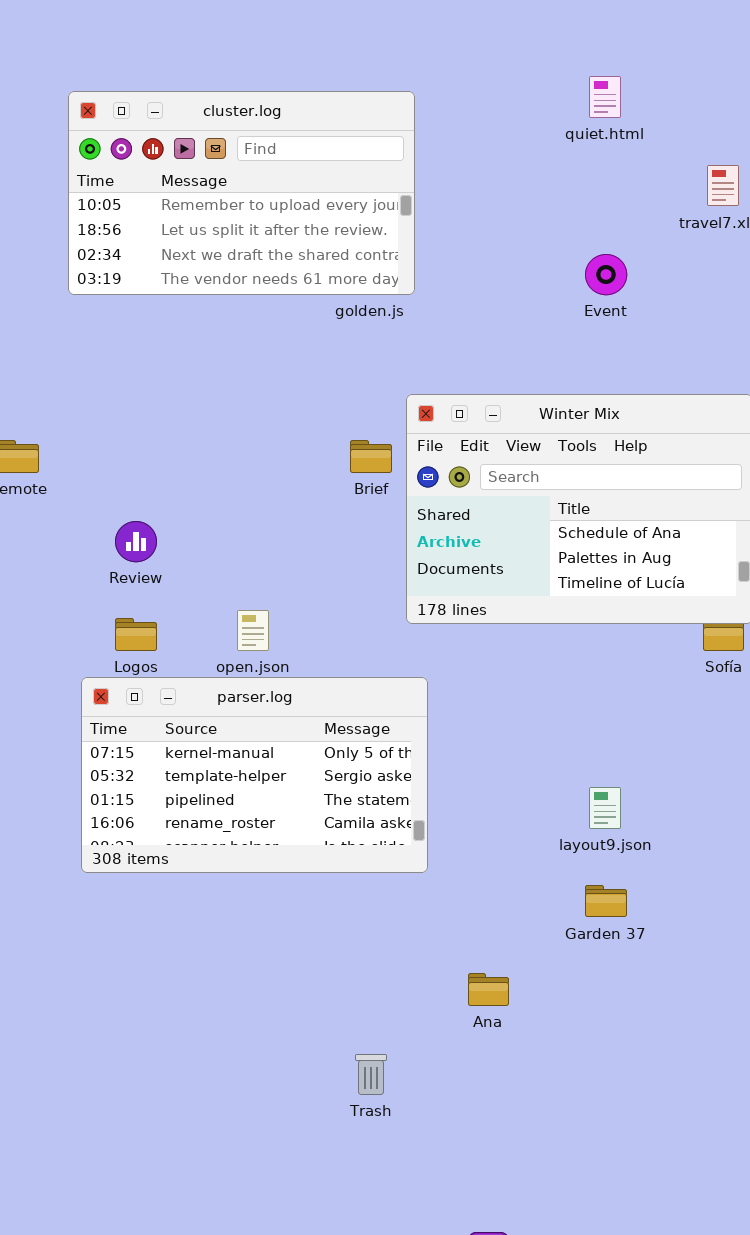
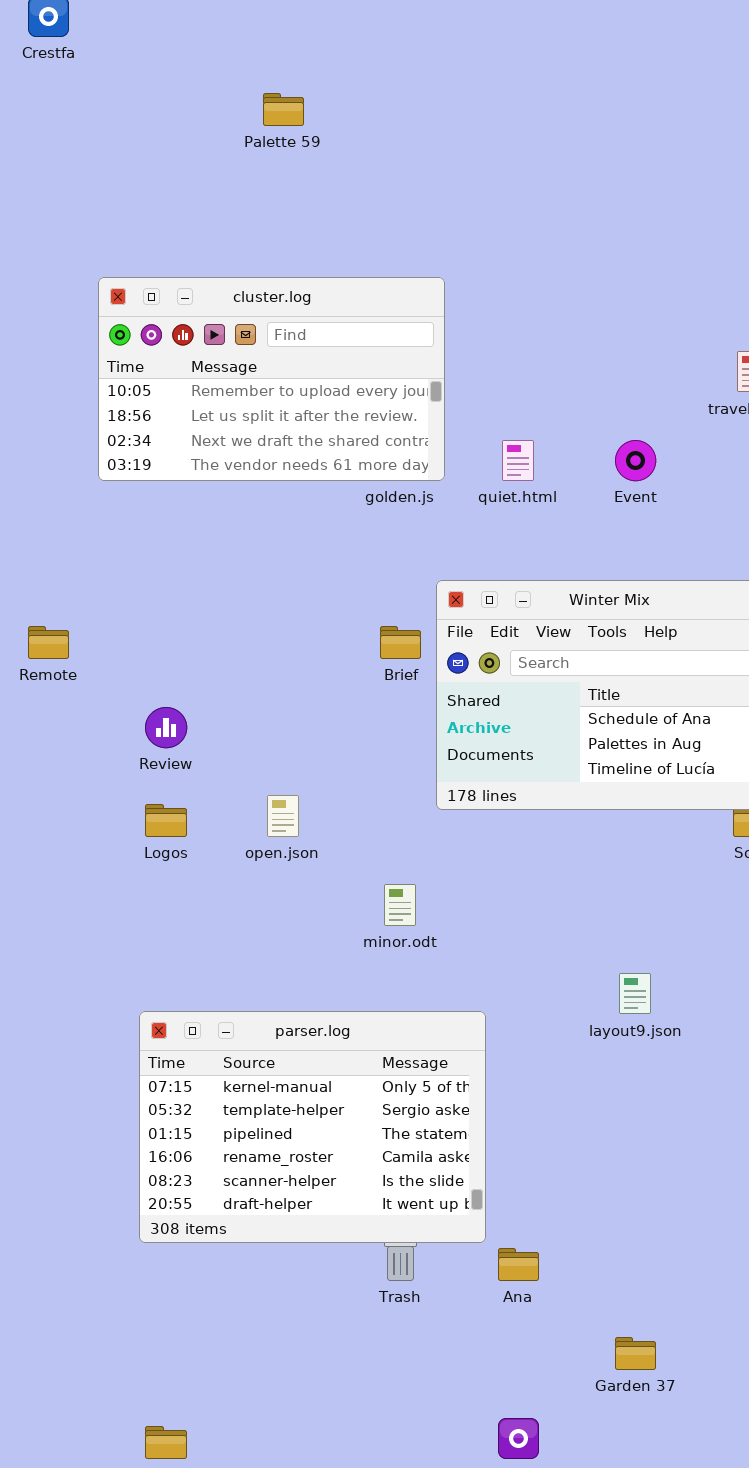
quiet.html: [589,76,621,118] -> [502,440,534,481], moved
parser.log: [81,677,428,873] -> [139,1011,486,1243], moved, resized
Garden 37: [585,885,627,917] -> [615,1337,656,1370], moved
Ana: [468,973,509,1006] -> [498,1248,539,1281], moved

